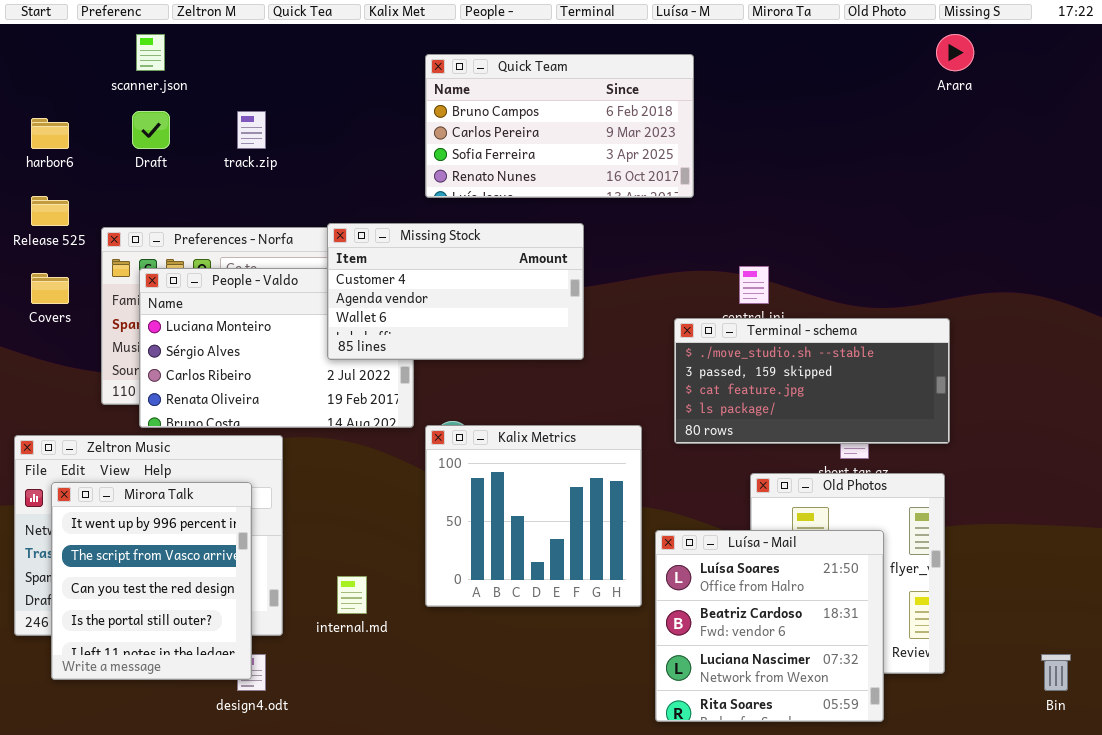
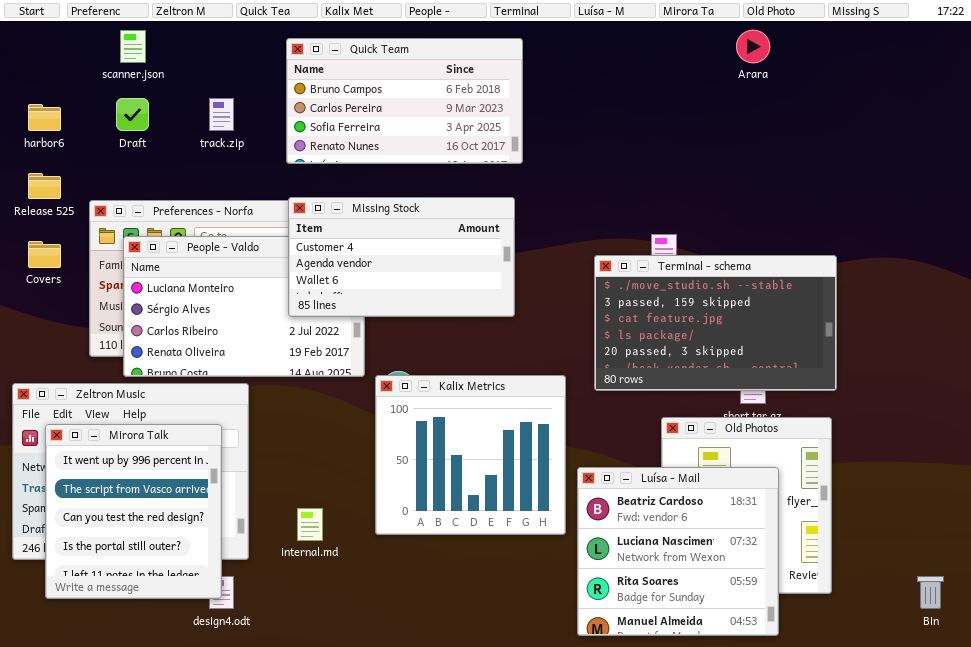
Arara: [936,34,974,71] -> [736,30,770,63], moved
Quick Team: [425,54,694,198] -> [286,38,523,164], moved
Terminal - schema: [674,318,950,444] -> [594,255,837,391], resized
Luísa - Mail: [655,530,884,722] -> [577,467,779,636], scrolled down 1 row

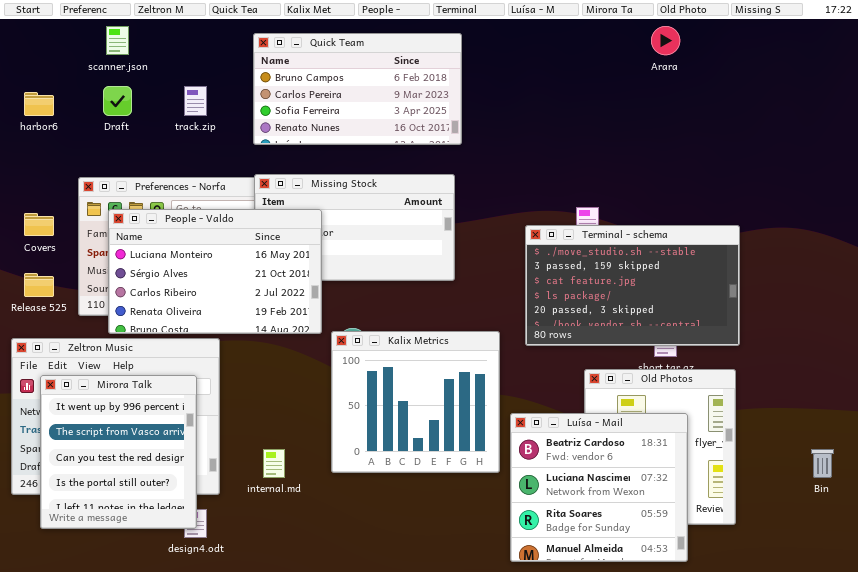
Release 525: [28,173,61,199] -> [24,273,54,297], moved
People - Valdo: [123,236,365,377] -> [108,209,322,334], raised
Bin: [917,576,944,609] -> [811,449,834,478], moved

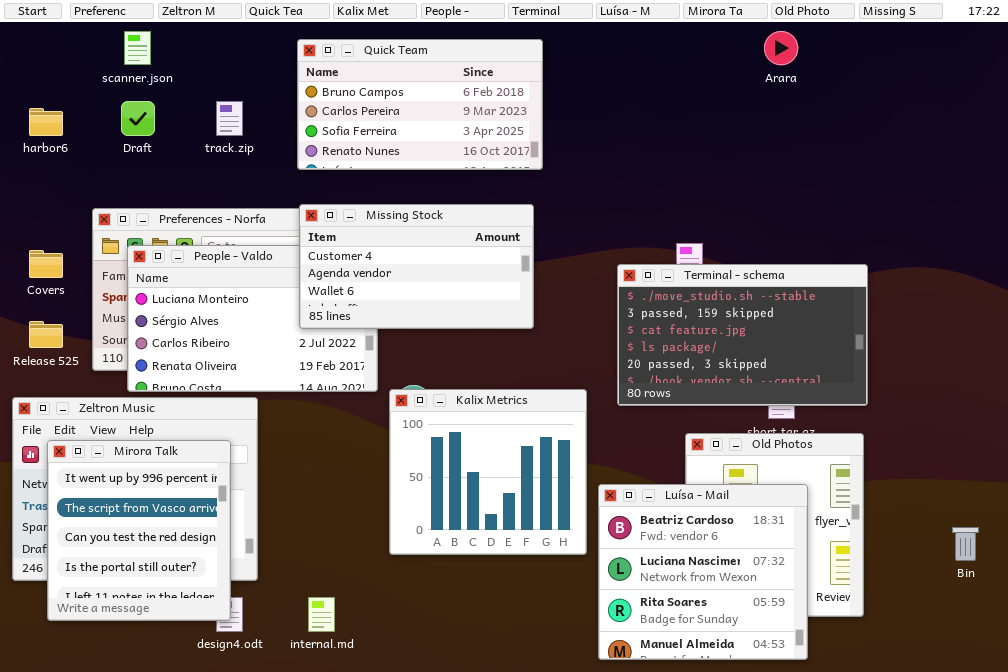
Missing Stock: [254,174,455,281] -> [299,204,534,329], raised
internal.md: [263,449,285,478] -> [308,597,335,632], moved

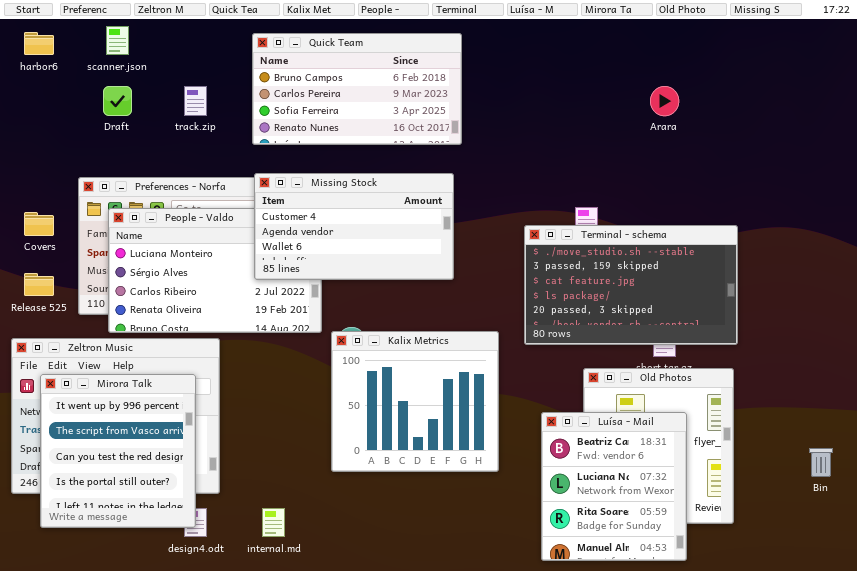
Arara: [764,31,798,65] -> [650,86,679,116], moved
harbor6: [29,108,63,136] -> [24,32,54,55], moved
Luísa - Mail: [598,484,808,660] -> [541,412,687,561], resized

